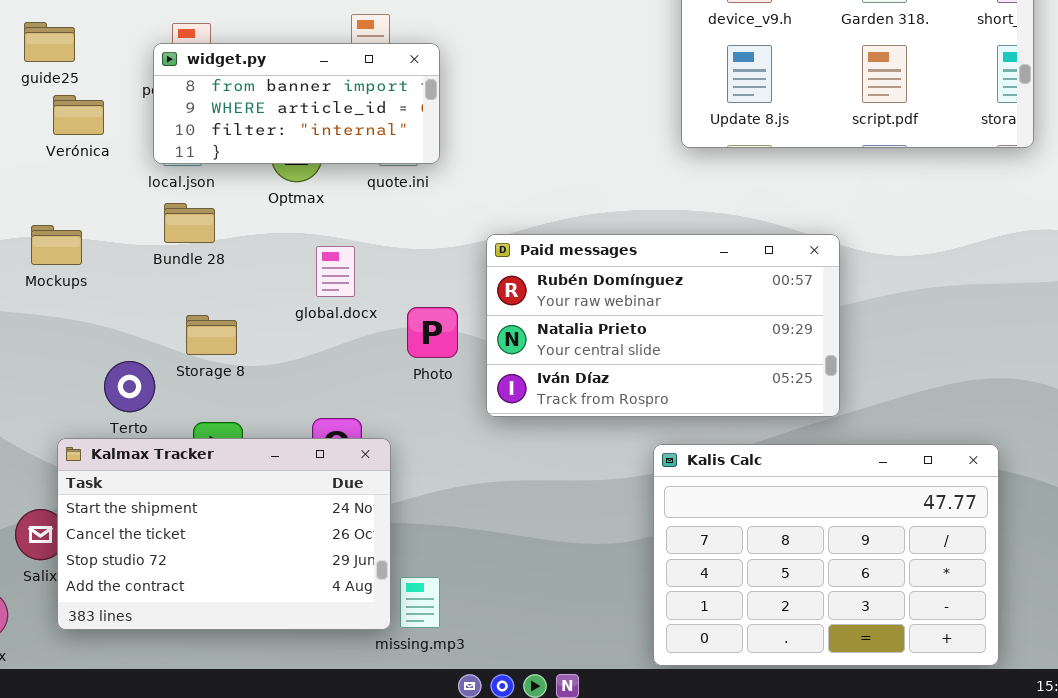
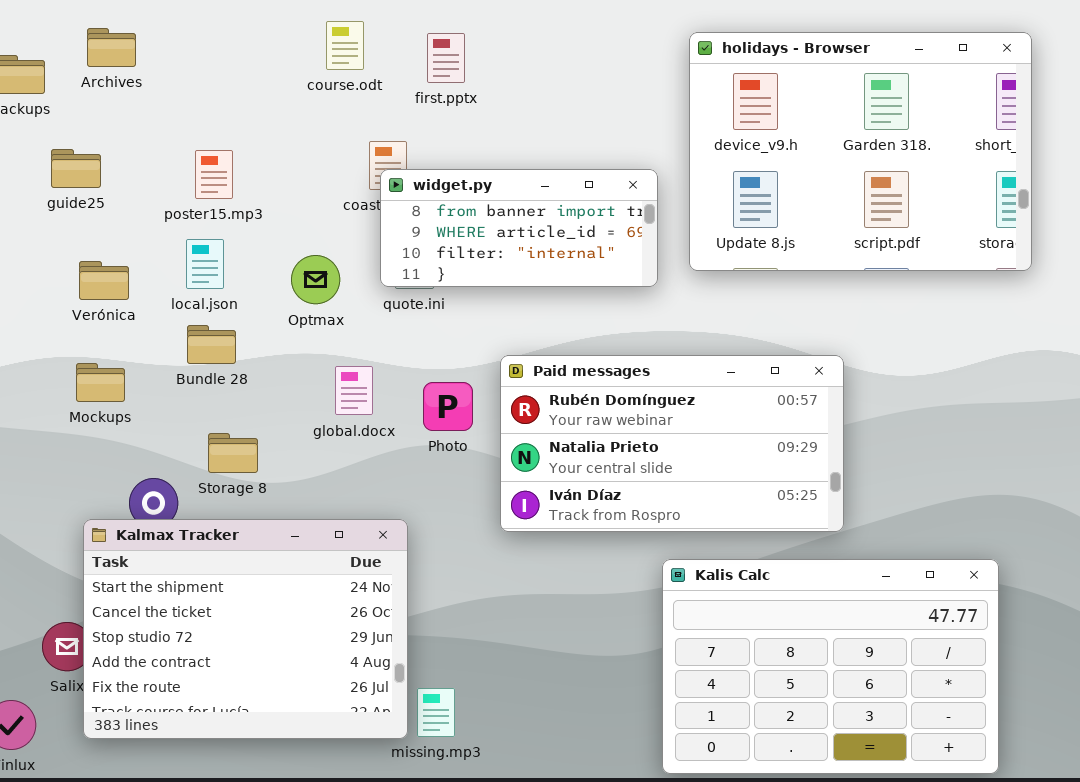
widget.py: [153,43,440,164] -> [380,169,658,287], moved
Verónica: [53,95,104,135] -> [79,261,129,300], moved
Mockups: [31,225,82,265] -> [76,363,125,402], moved
Photo: [407,307,458,358] -> [423,382,473,431], moved
Kalmax Tracker: [57,438,391,630] -> [83,519,408,739], resized

